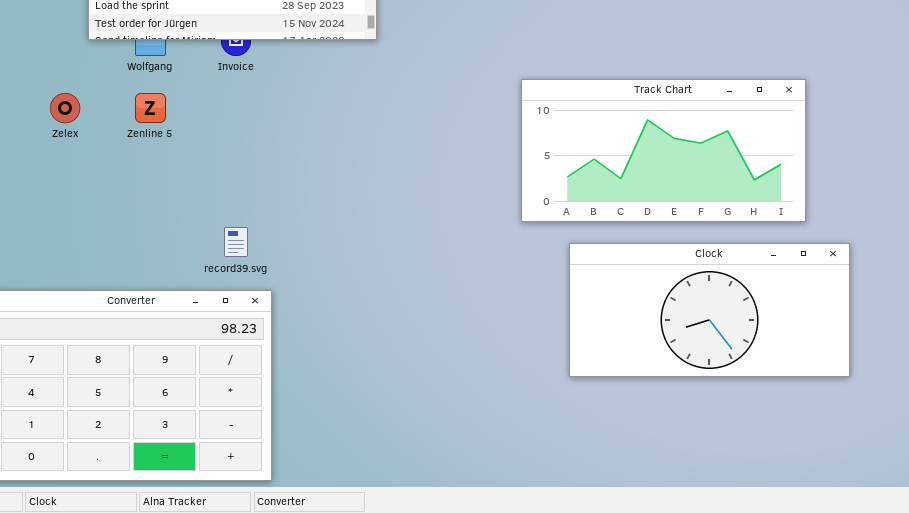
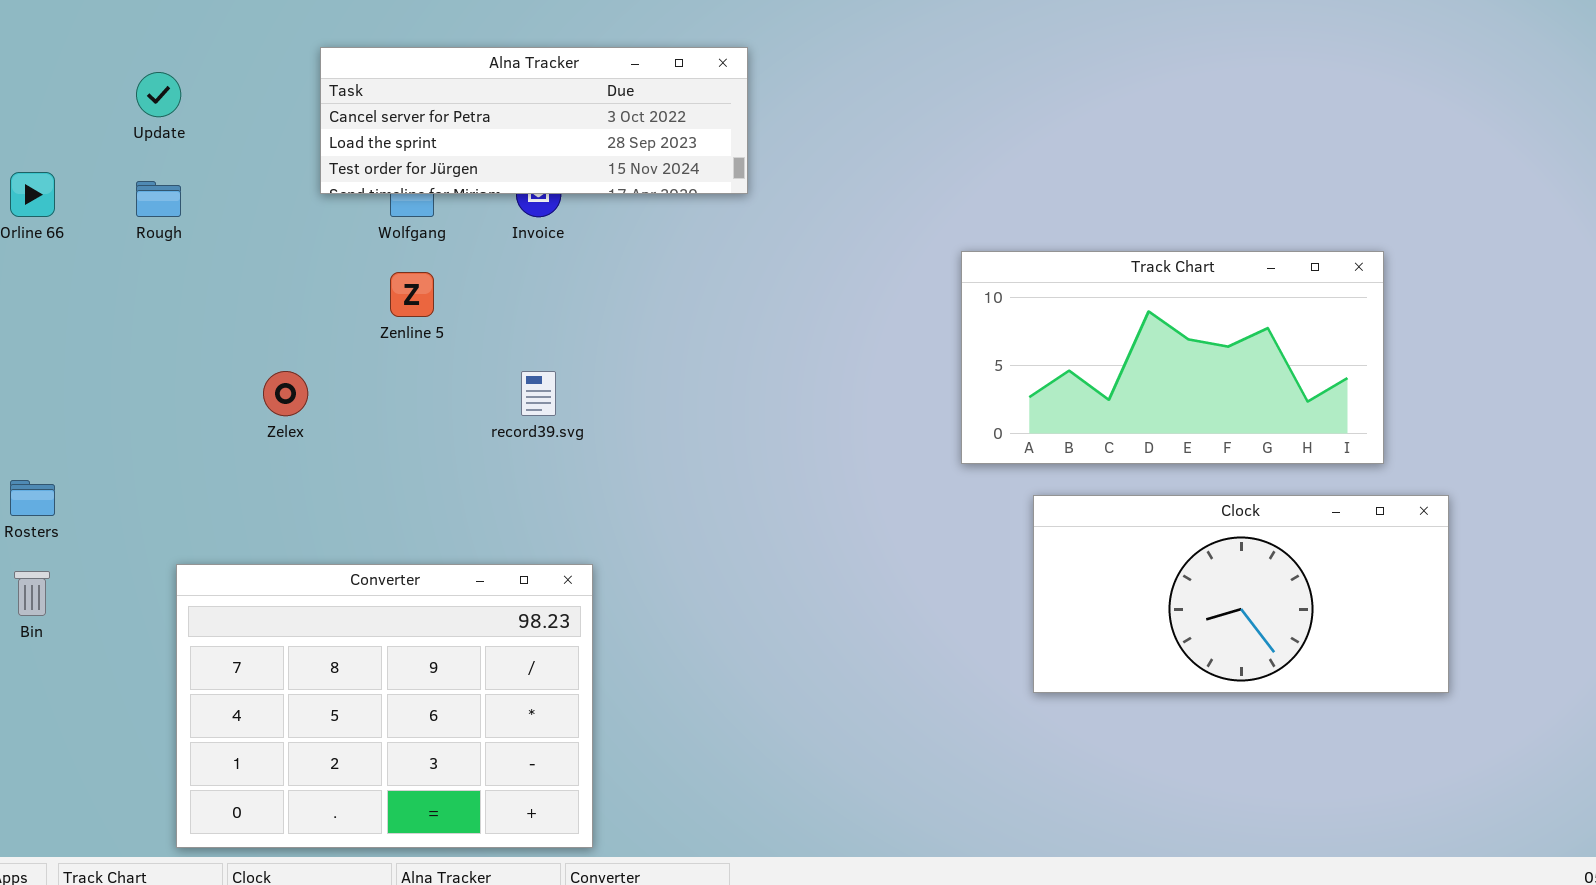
Zelex: [50,93,80,123] -> [263,371,308,416], moved
record39.svg: [224,227,248,257] -> [521,371,556,416], moved

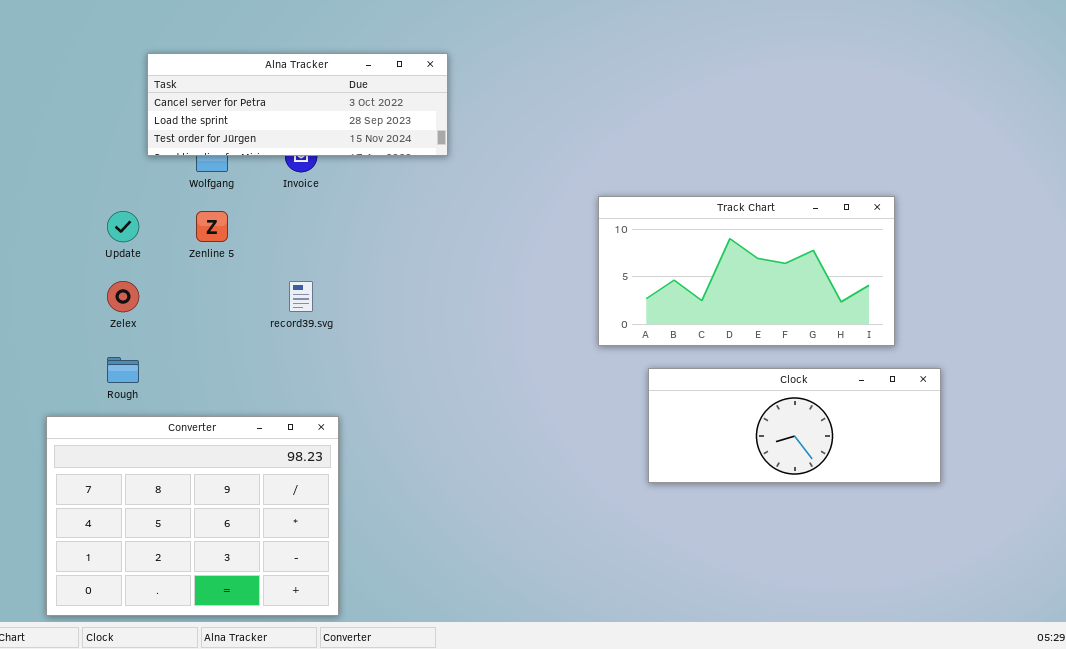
Update: [136,72,181,117] -> [107,211,139,242], moved
Rough: [136,181,181,217] -> [107,357,139,383], moved
Clock: [1033,495,1449,693] -> [648,368,941,483], resized

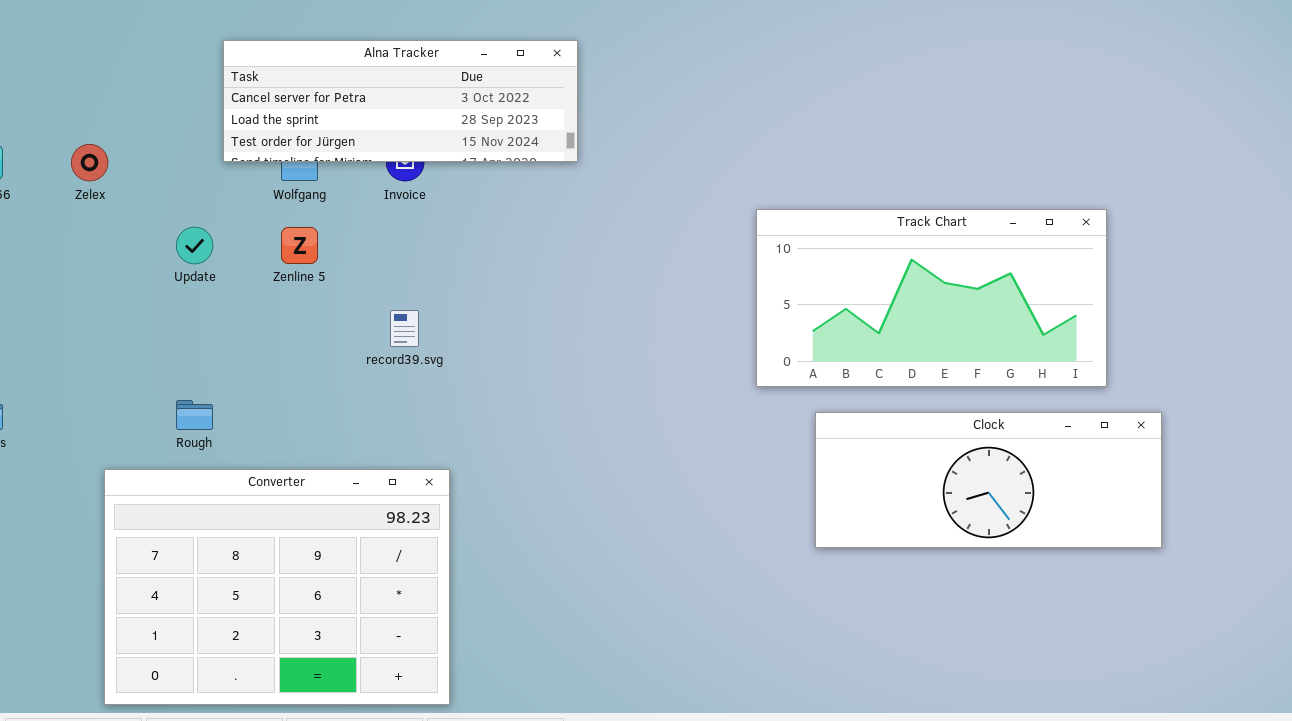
Zelex: [107,281,139,312] -> [71,144,108,181], moved

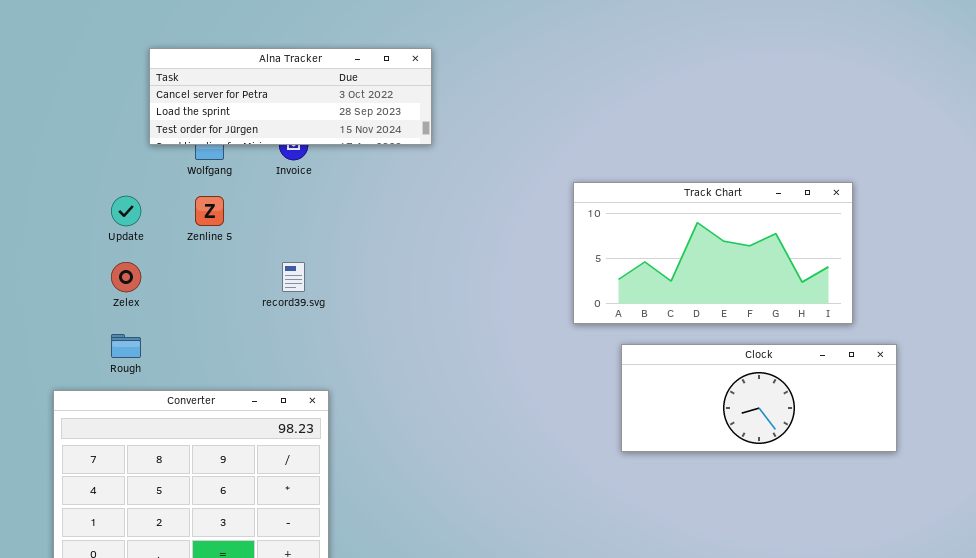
Zelex: [71,144,108,181] -> [111,262,141,292], moved

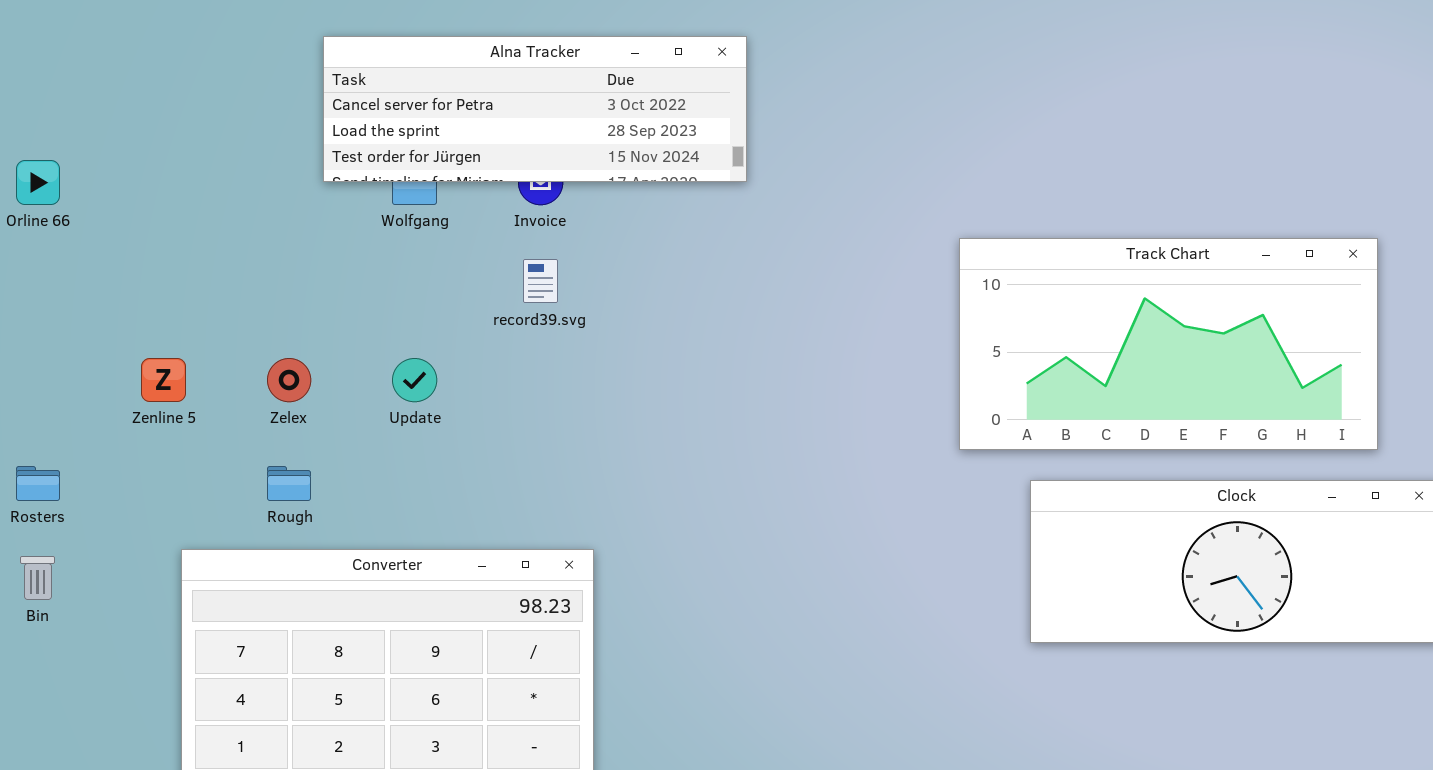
Update: [111,196,141,226] -> [392,358,437,402], moved
Zenline 5: [195,196,224,226] -> [141,358,186,402], moved
record39.svg: [282,262,305,292] -> [523,259,558,303], moved

